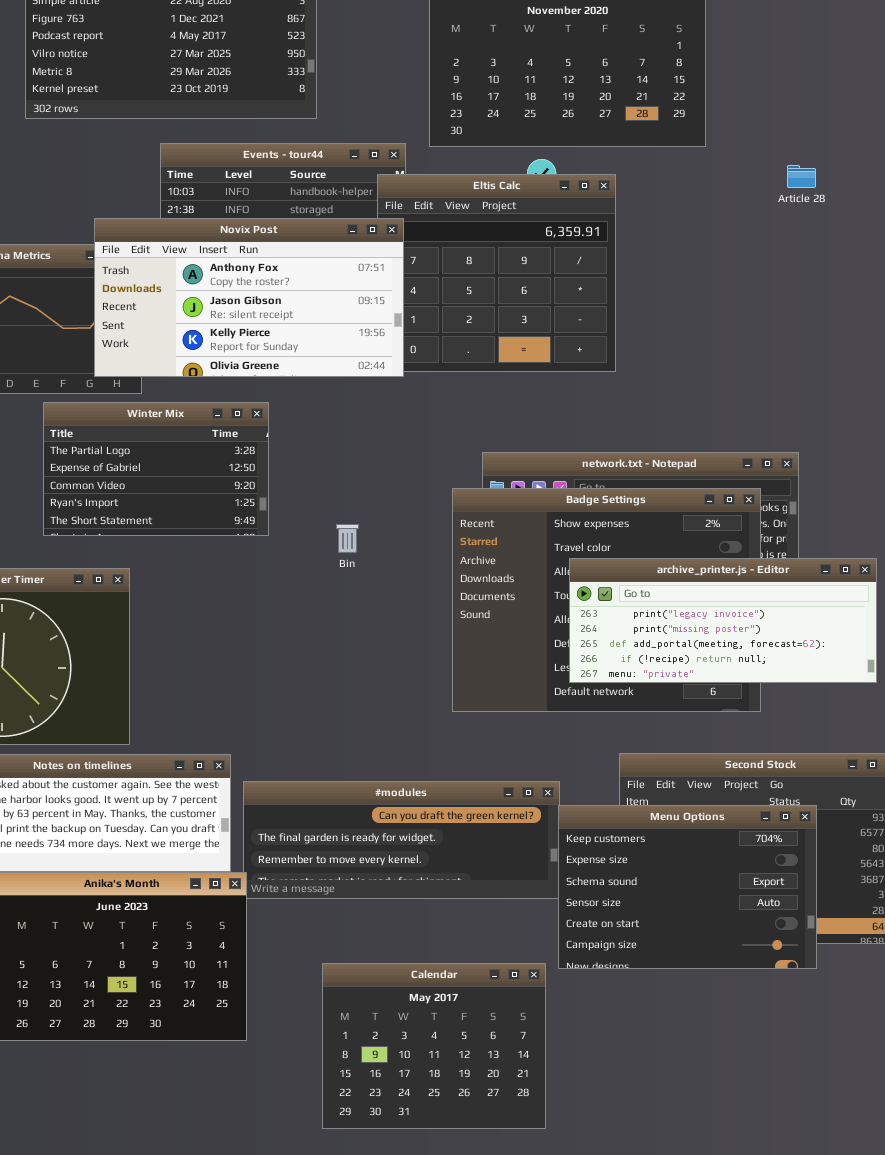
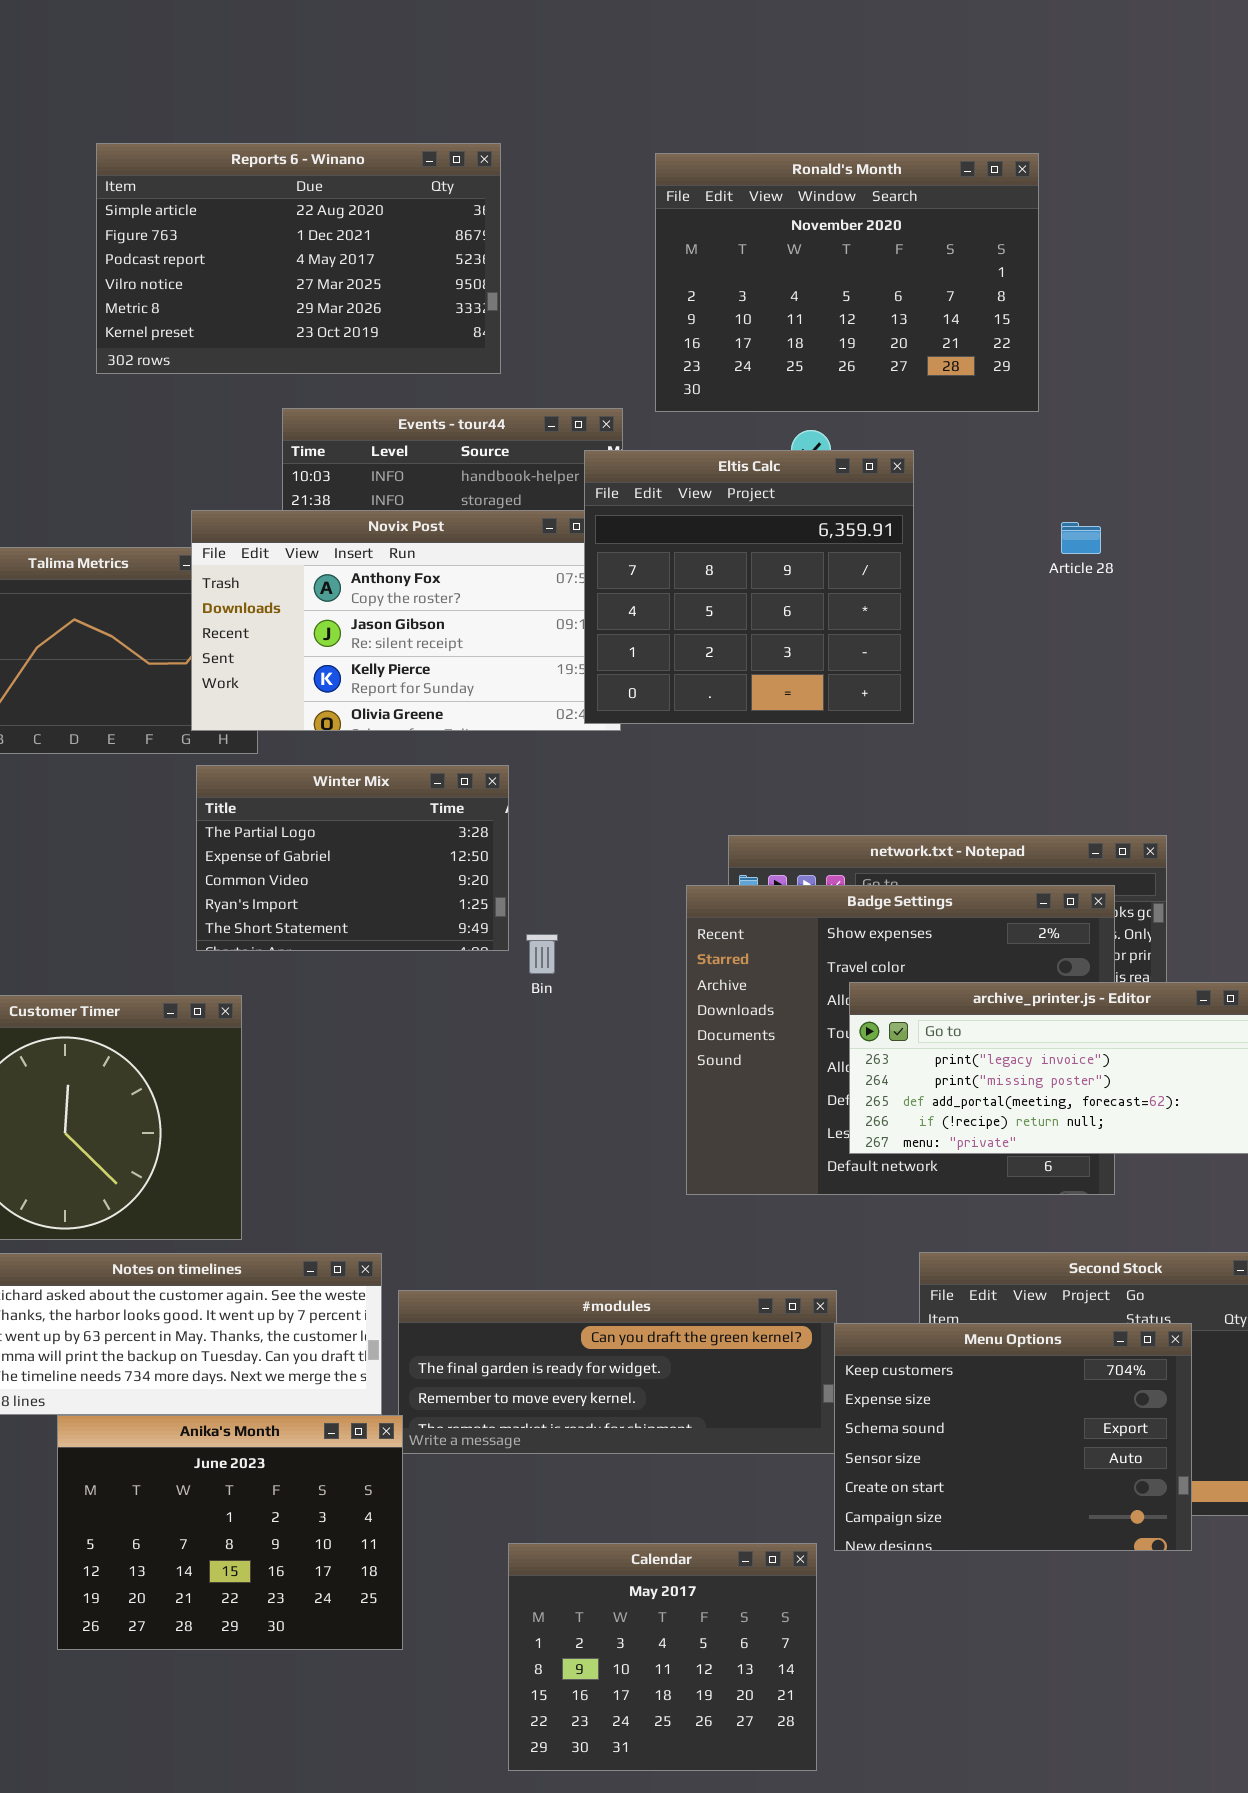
Article 28: [787,165,816,188] -> [1061,522,1101,554], moved
Eltis Calc: [377,174,616,372] -> [584,450,914,724], raised
Winter Mix: [43,402,269,536] -> [196,765,509,951], moved

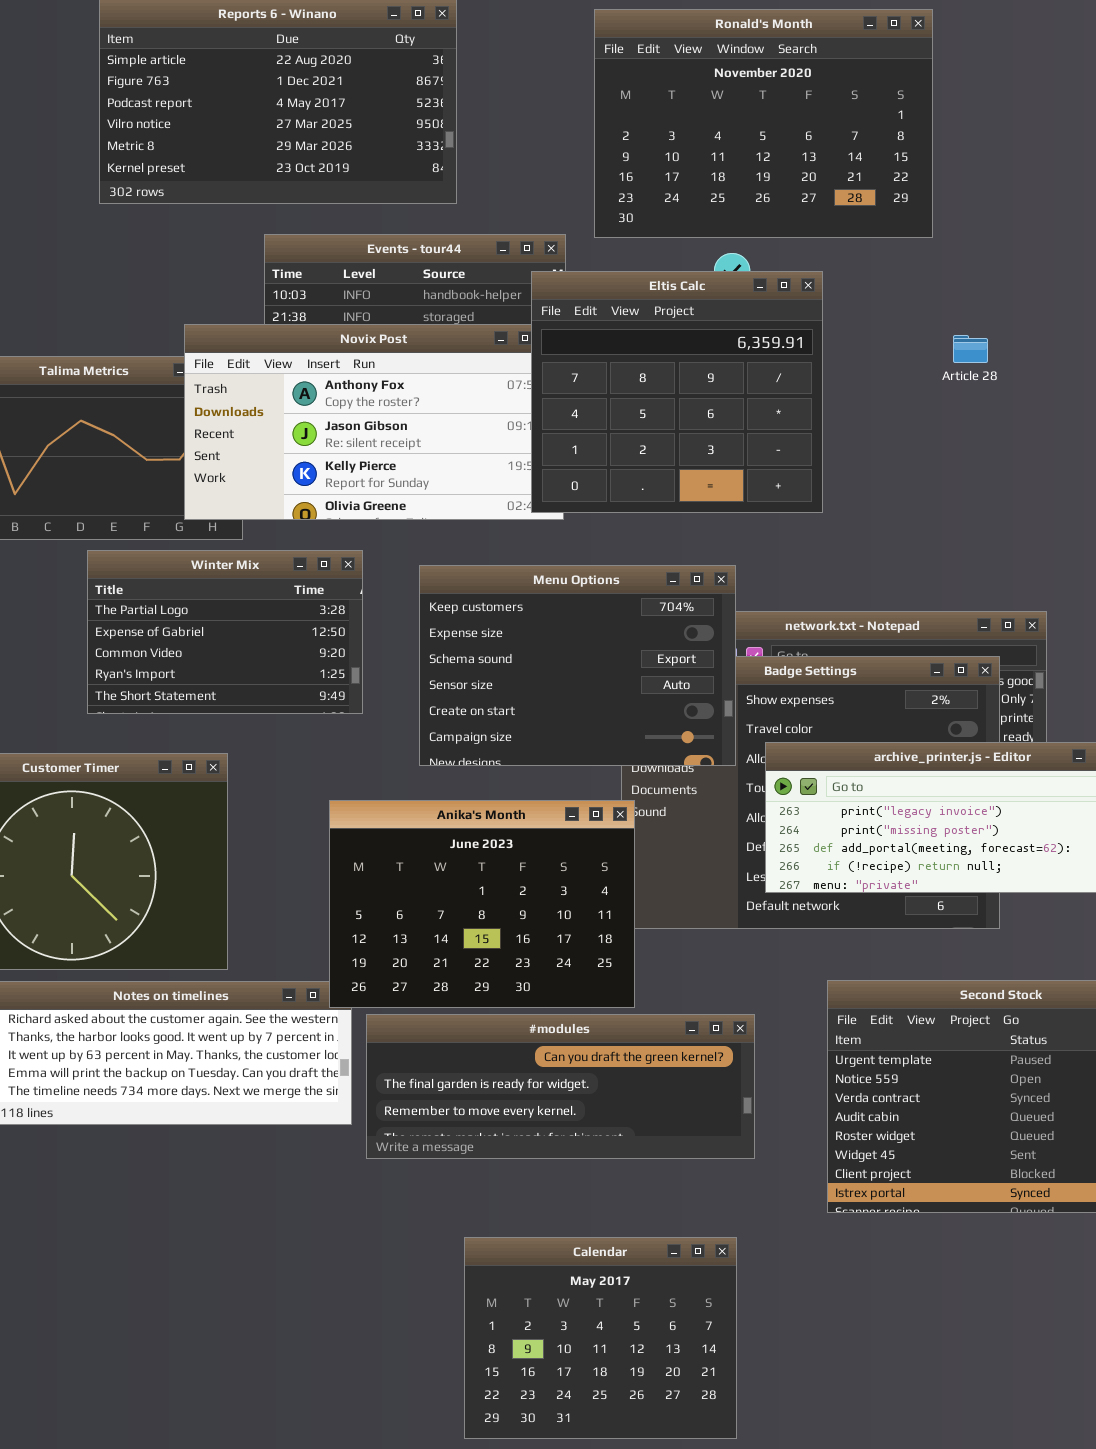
Winter Mix: [196,765,509,951] -> [87,550,363,714], moved
Menu Options: [834,1323,1192,1551] -> [419,565,736,766], moved
Anika's Month: [57,1415,403,1650] -> [329,800,635,1008], moved

